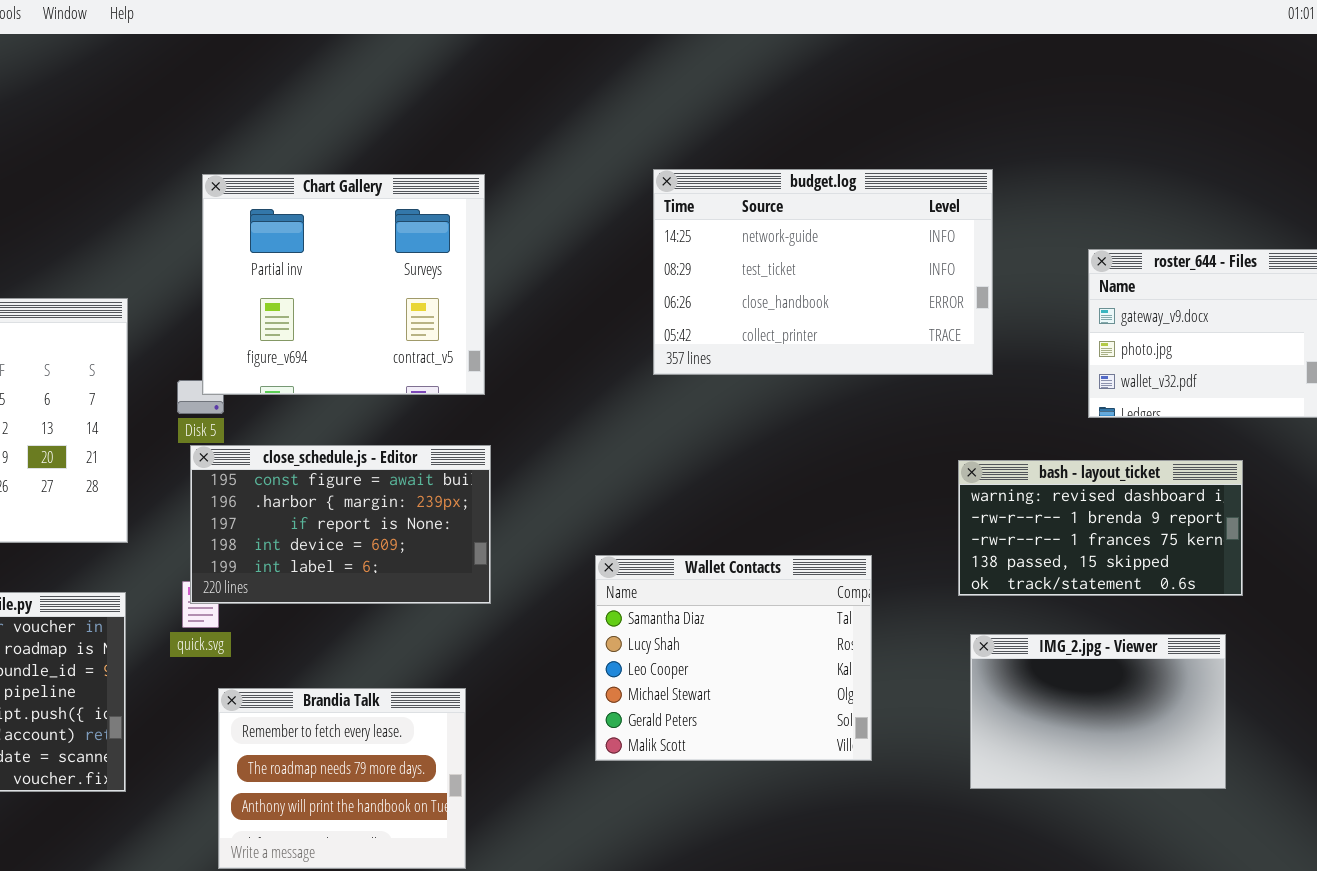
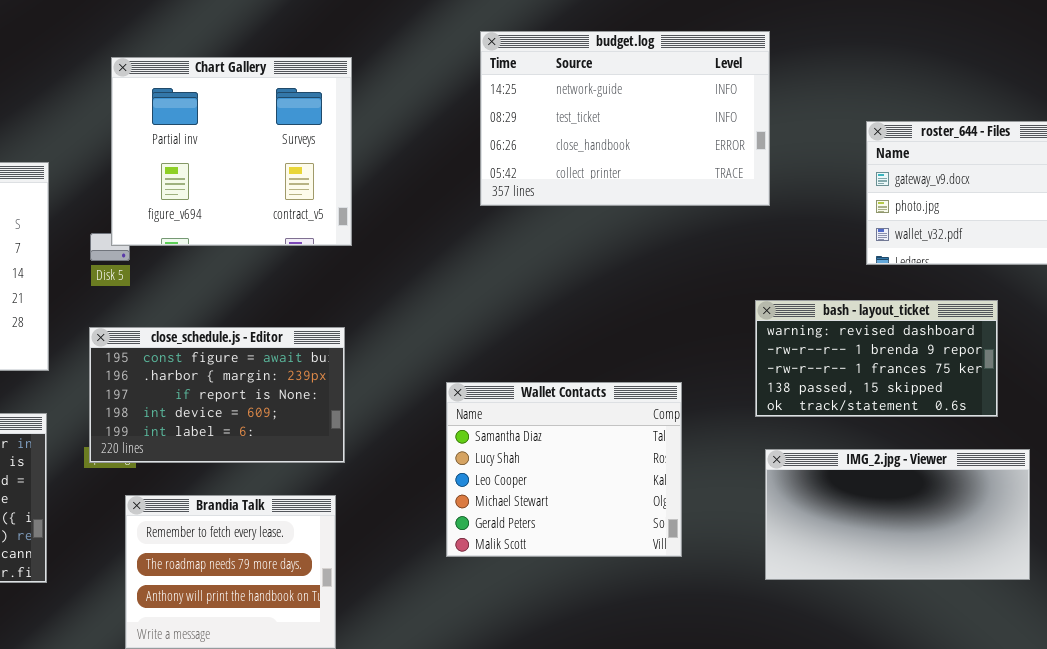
budget.log: [653,169,993,375] -> [480,31,770,206], moved
close_schedule.js - Editor: [190,445,491,604] -> [89,327,345,463], moved
IMG_2.jpg - Viewer: [970,634,1226,789] -> [765,449,1030,580], resized

